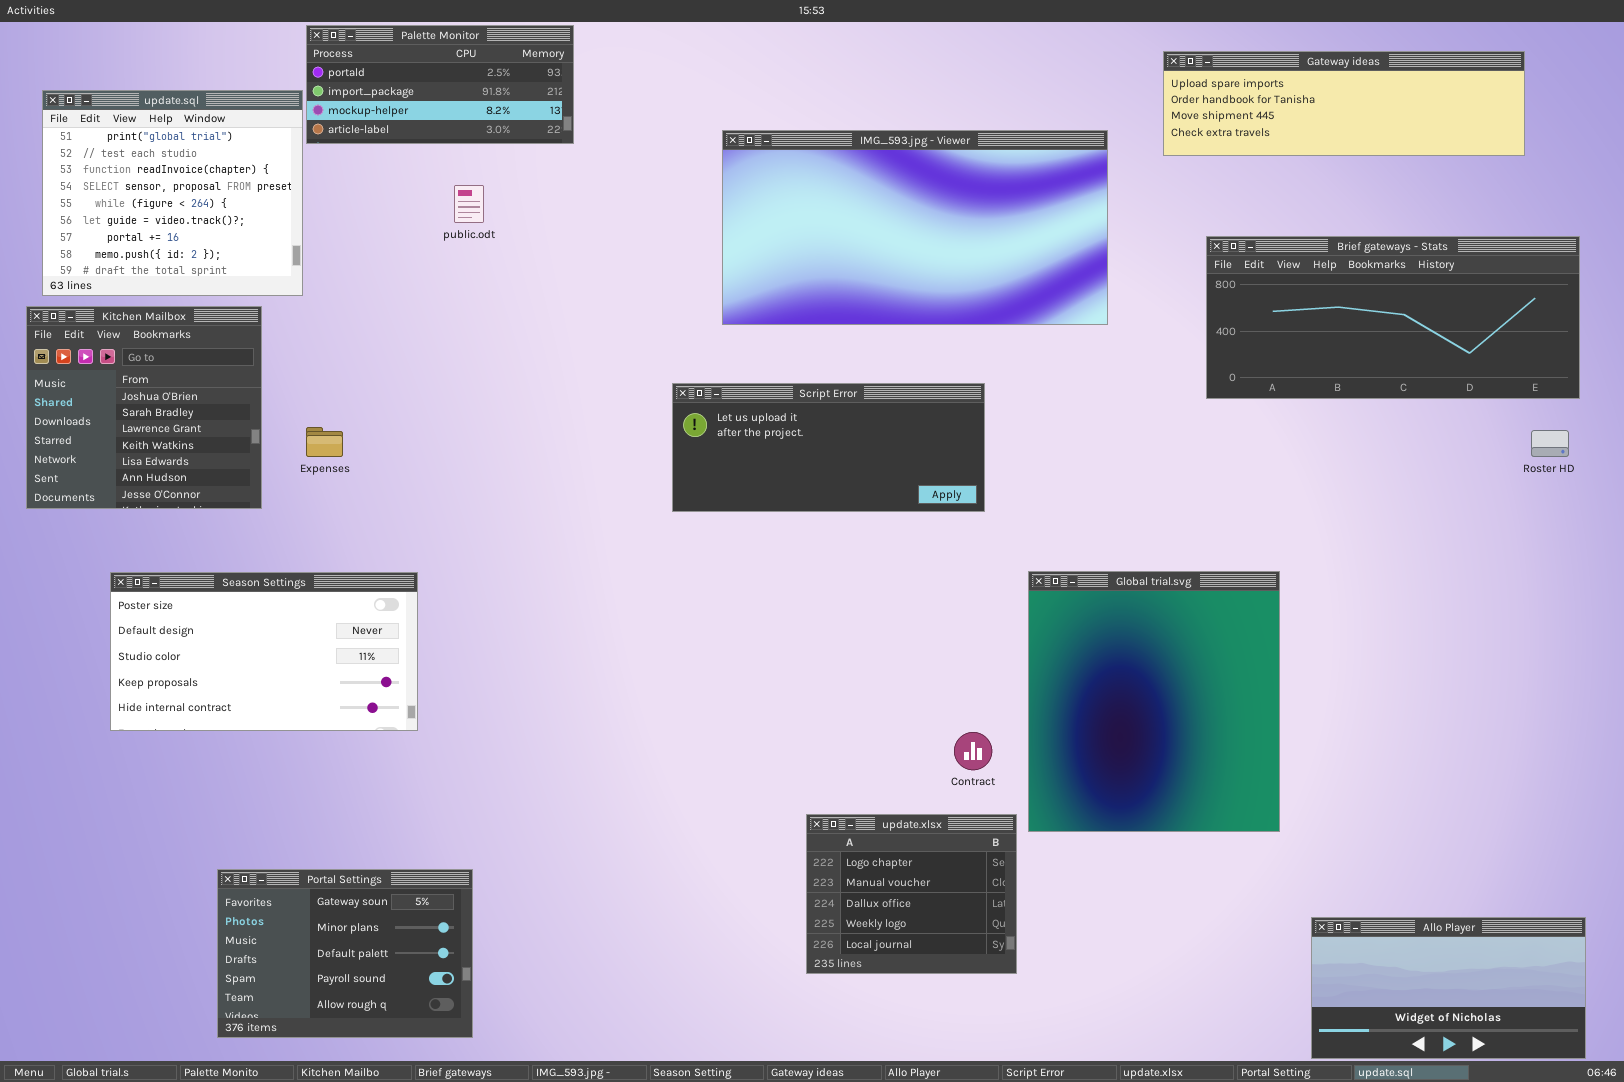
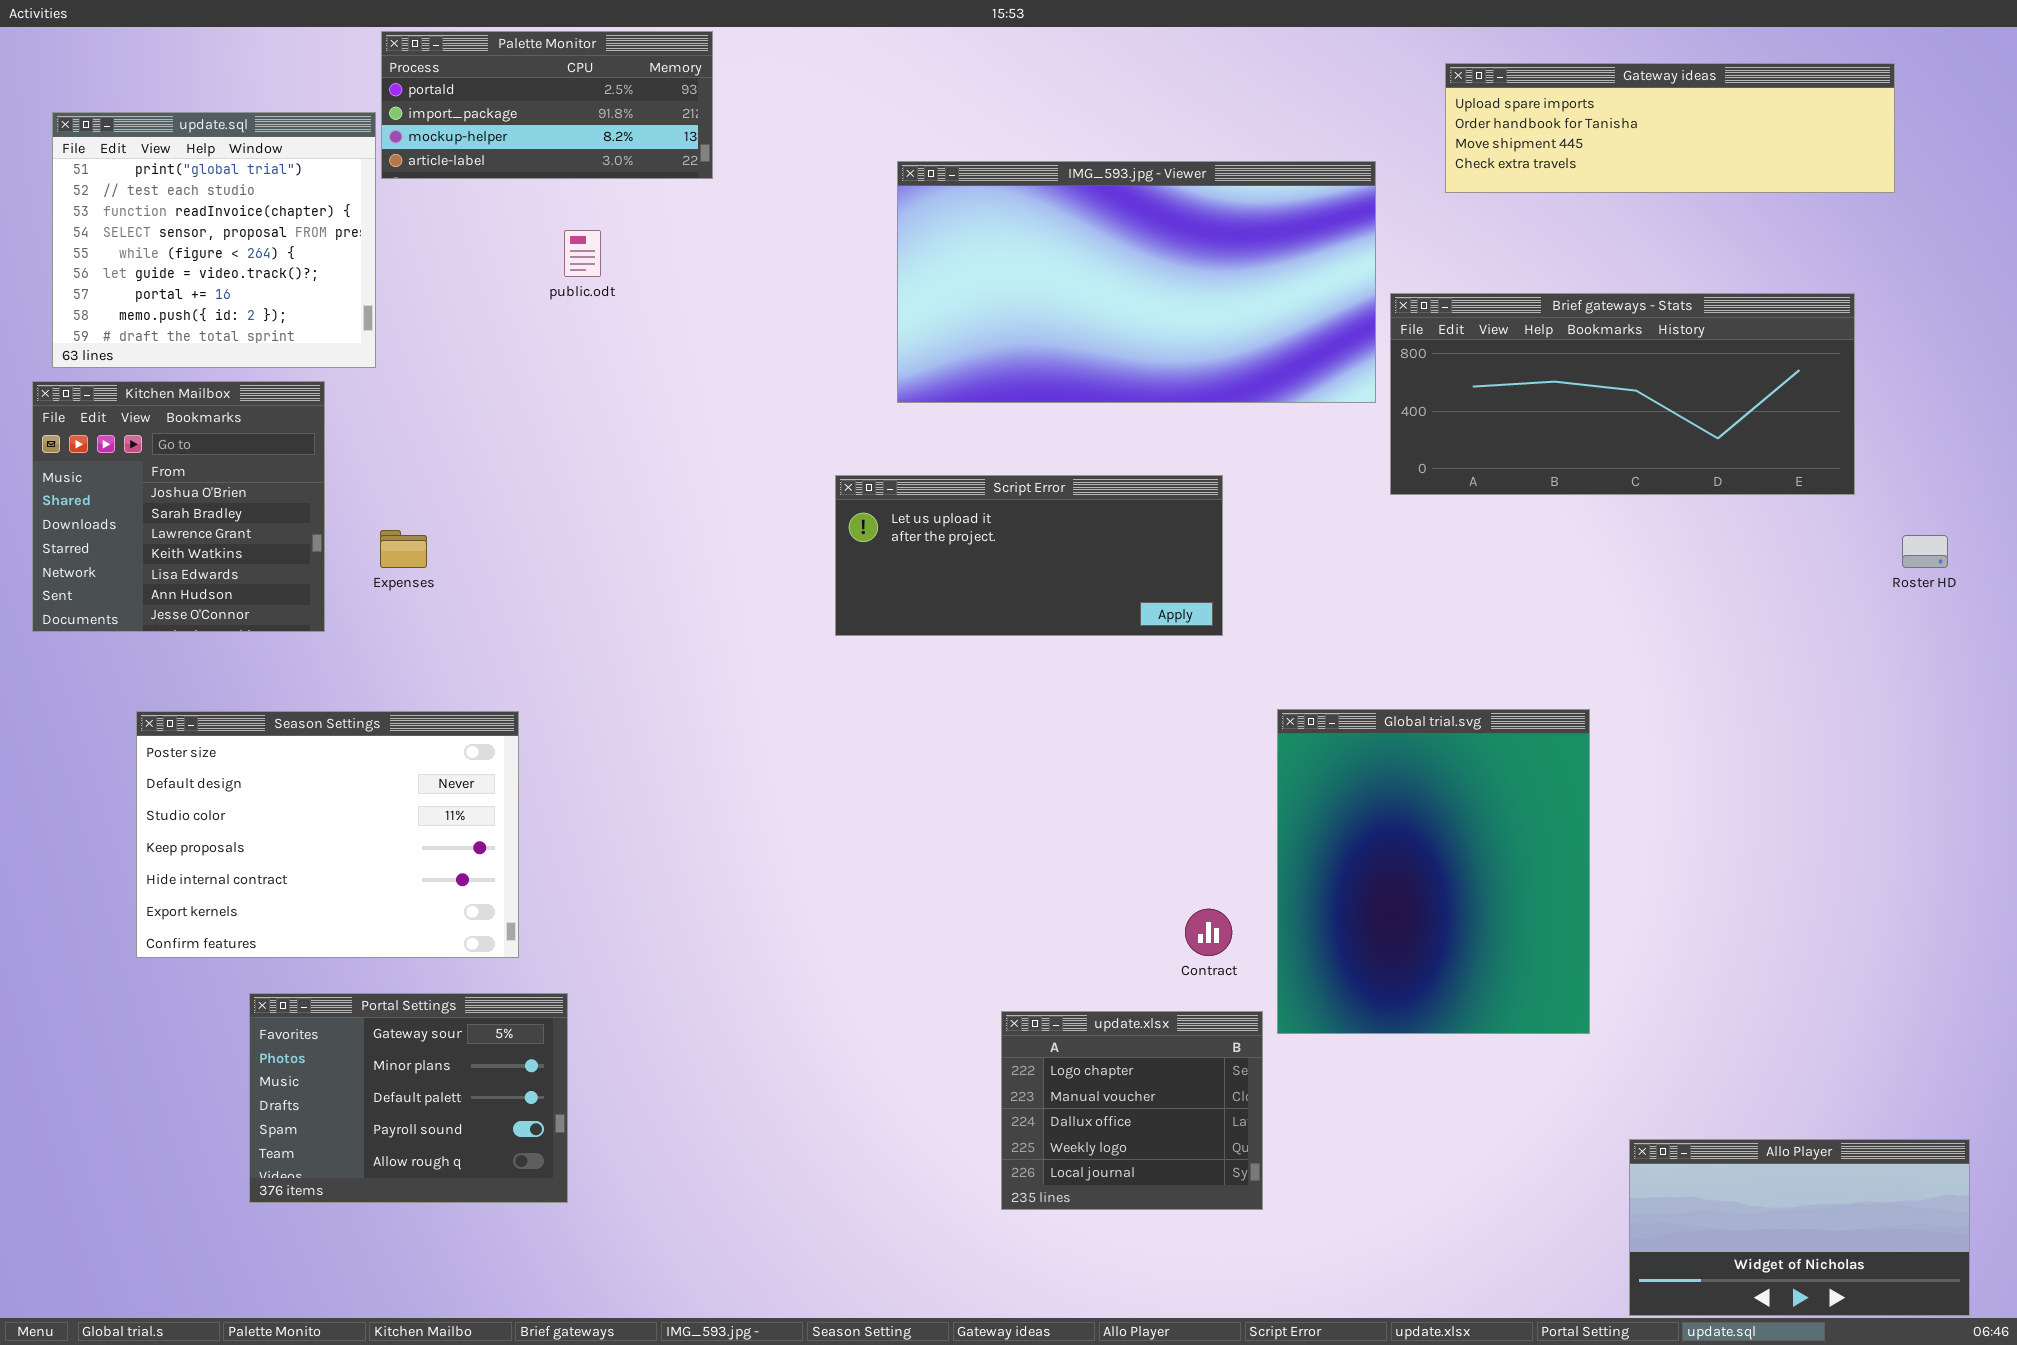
Brief gateways - Stats: [1206,236,1580,399] -> [1390,293,1855,495], moved
Season Settings: [110,572,418,731] -> [136,711,519,958], resized
Portal Settings: [217,869,473,1038] -> [249,993,568,1203], moved

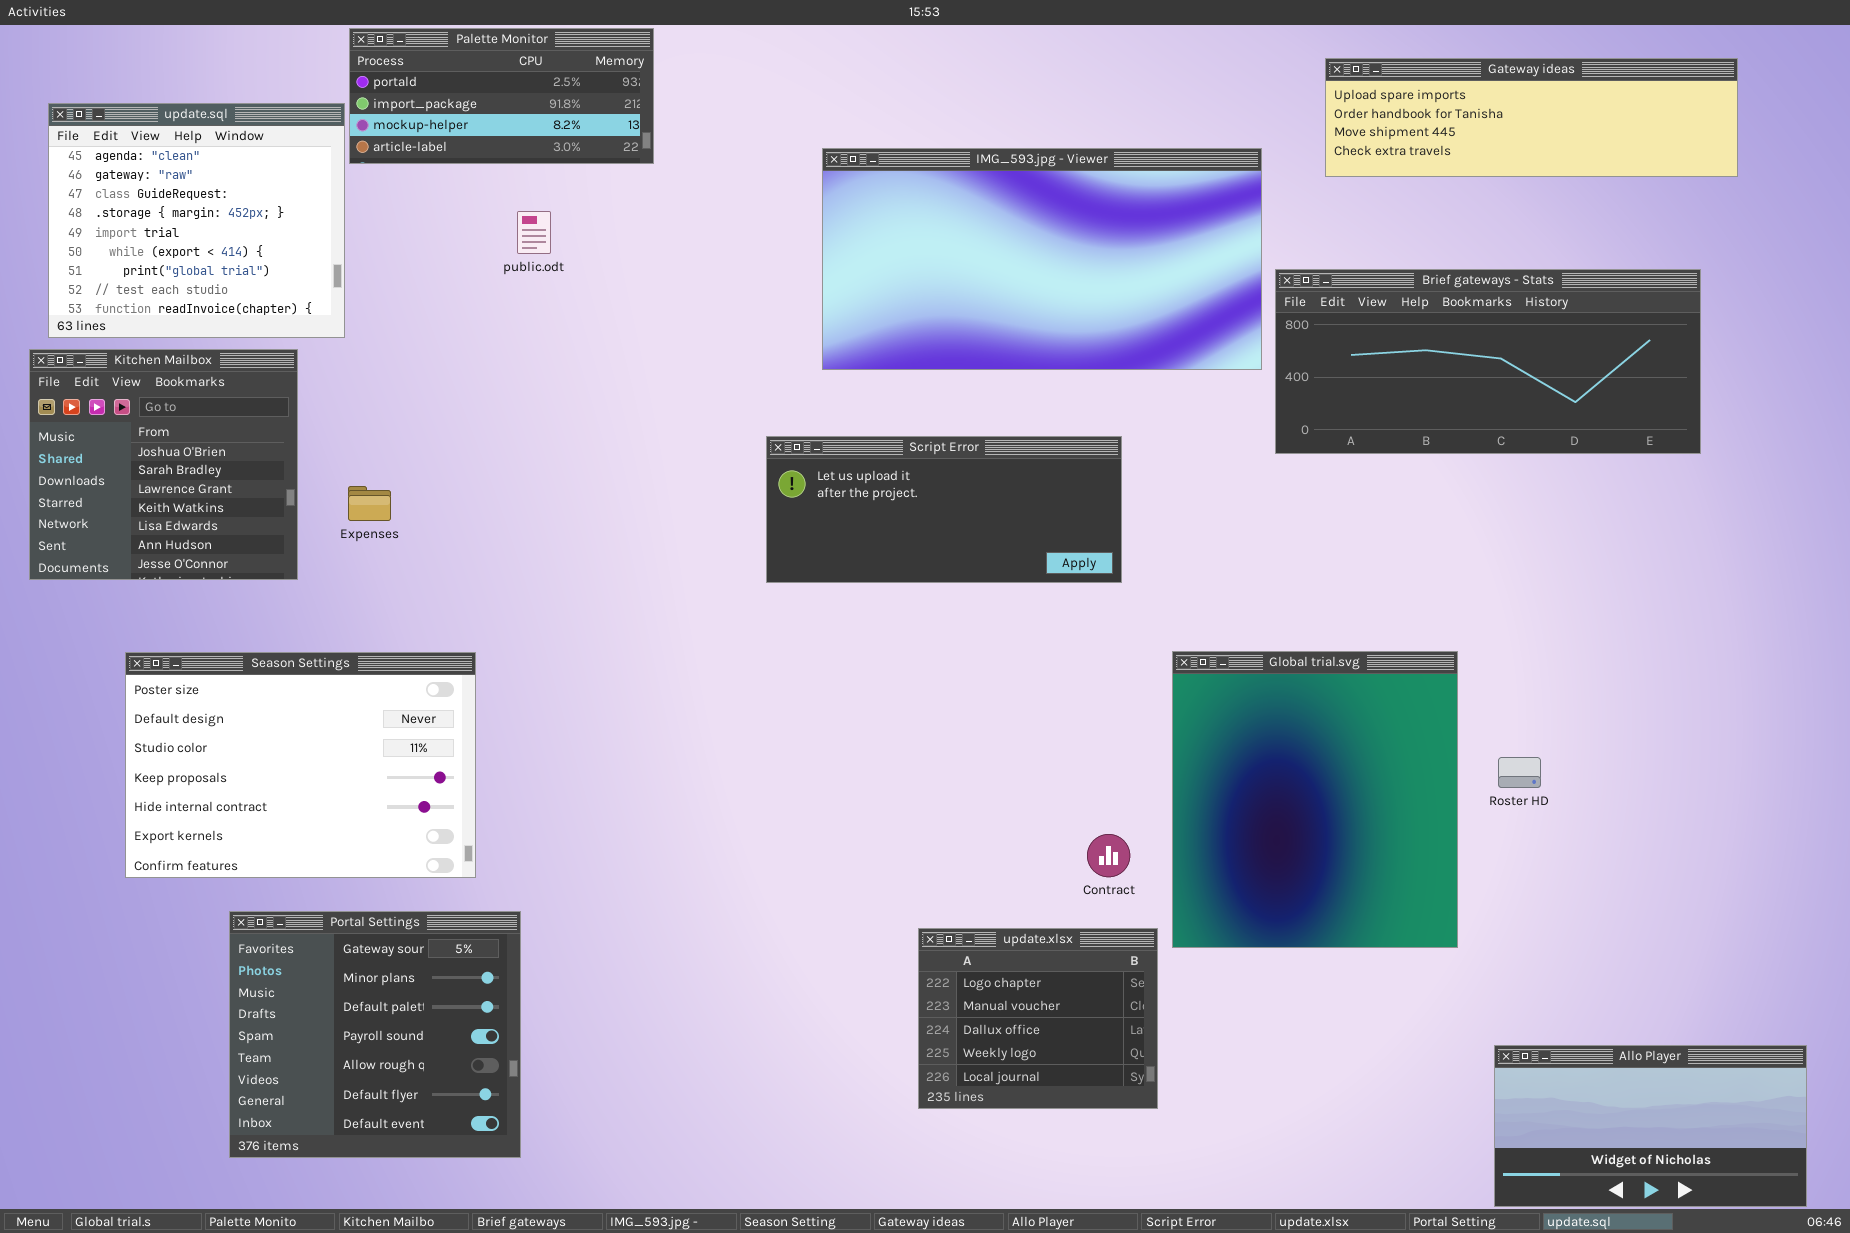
update.sql: [52,112,376,368] -> [48,103,345,338], scrolled up 6 rows
Roster HD: [1902,535,1948,568] -> [1498,757,1541,788], moved
Portal Settings: [249,993,568,1203] -> [229,911,521,1158], resized

